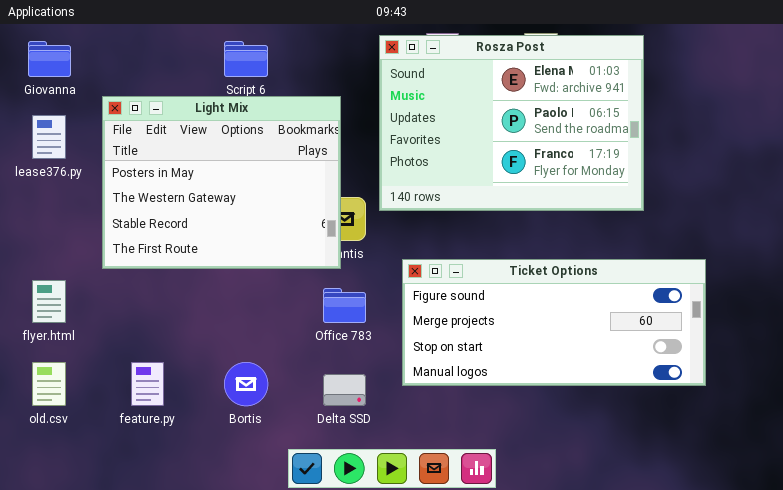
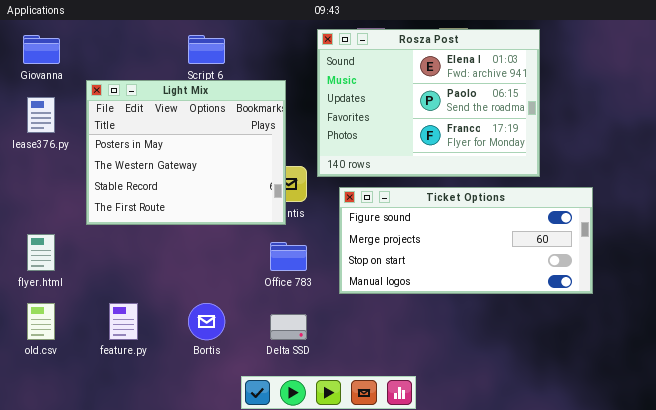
Ticket Options: [402,259,706,386] -> [339,187,593,294], moved

